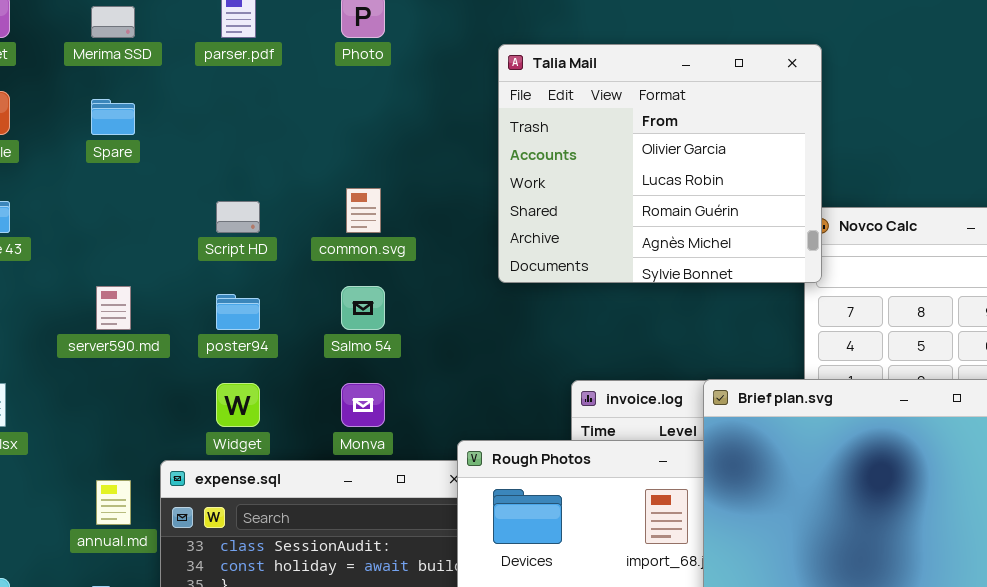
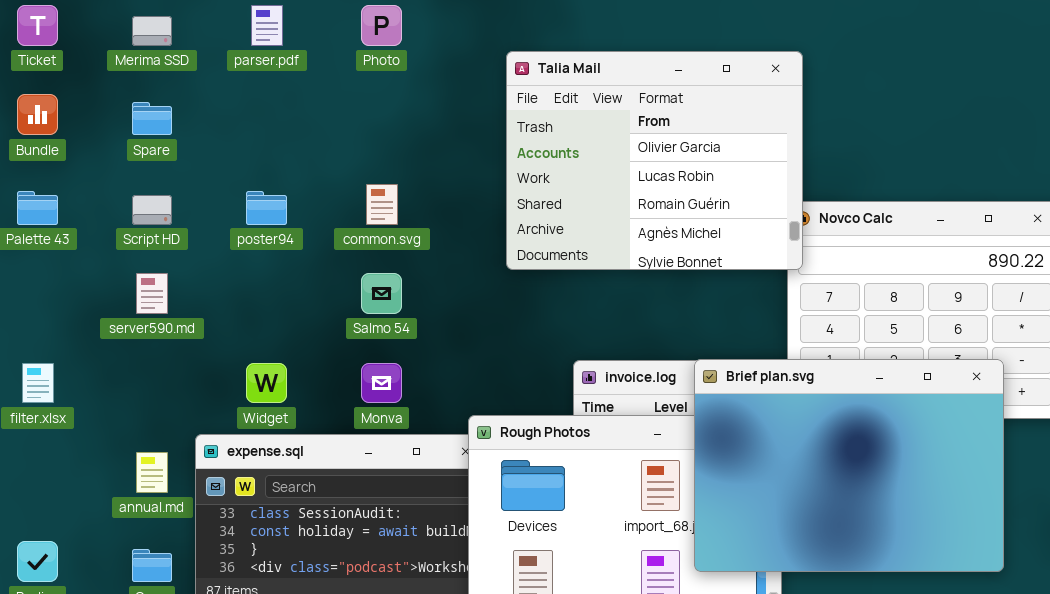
Script HD: [216,201,260,233] -> [132,195,172,225], moved
poster94: [216,294,260,330] -> [246,191,287,225], moved

